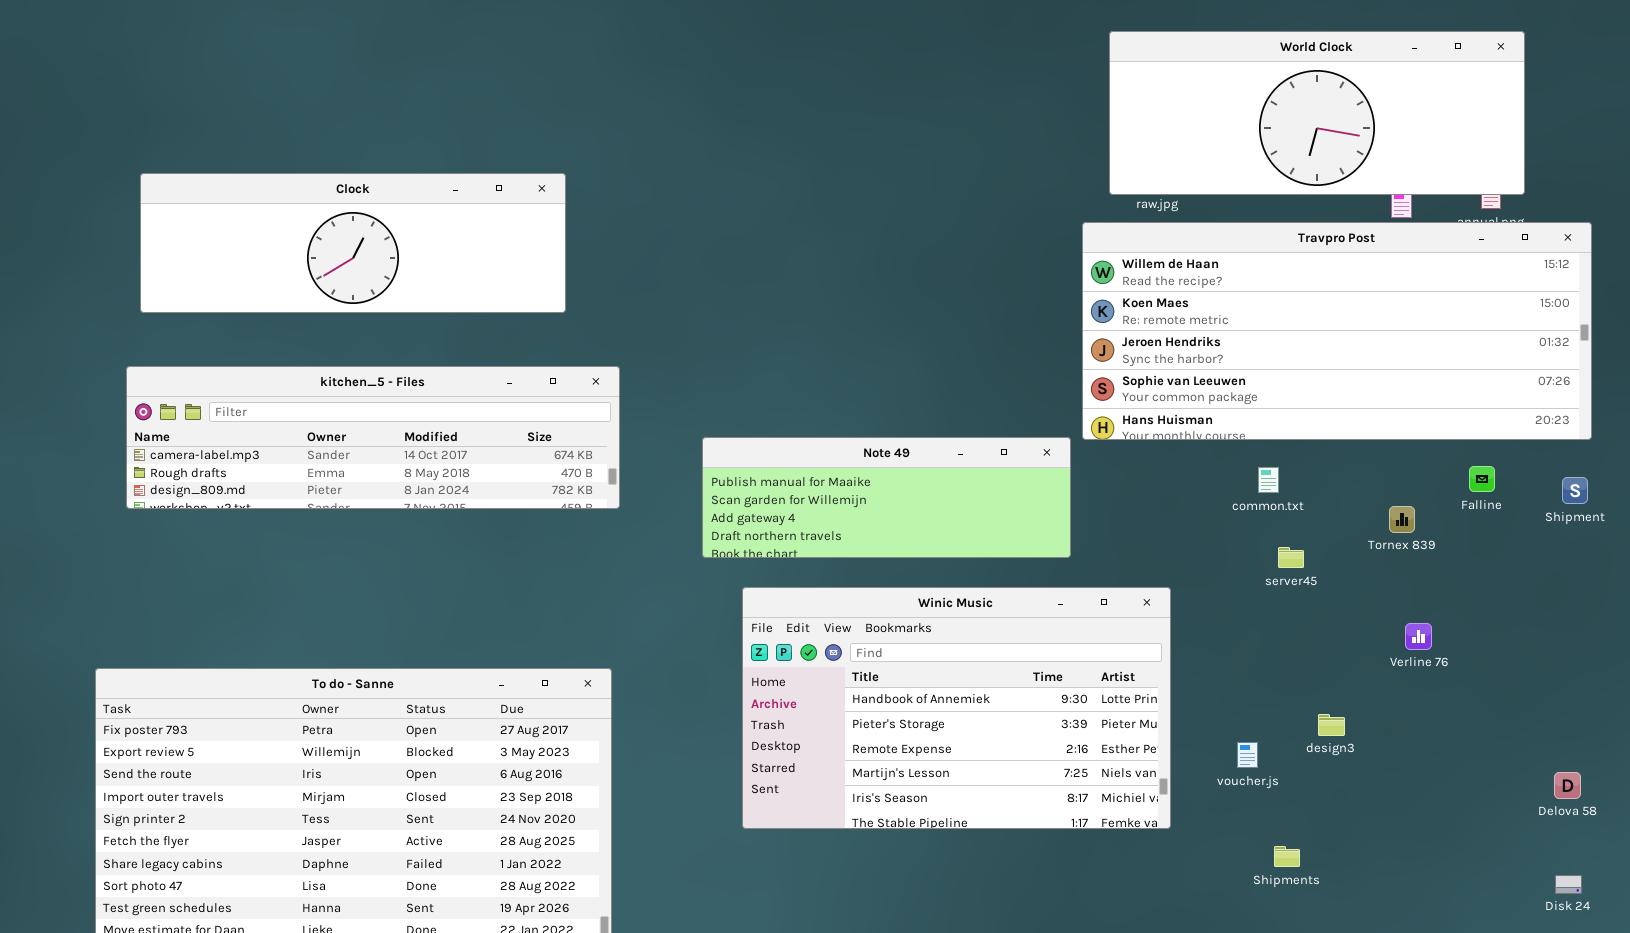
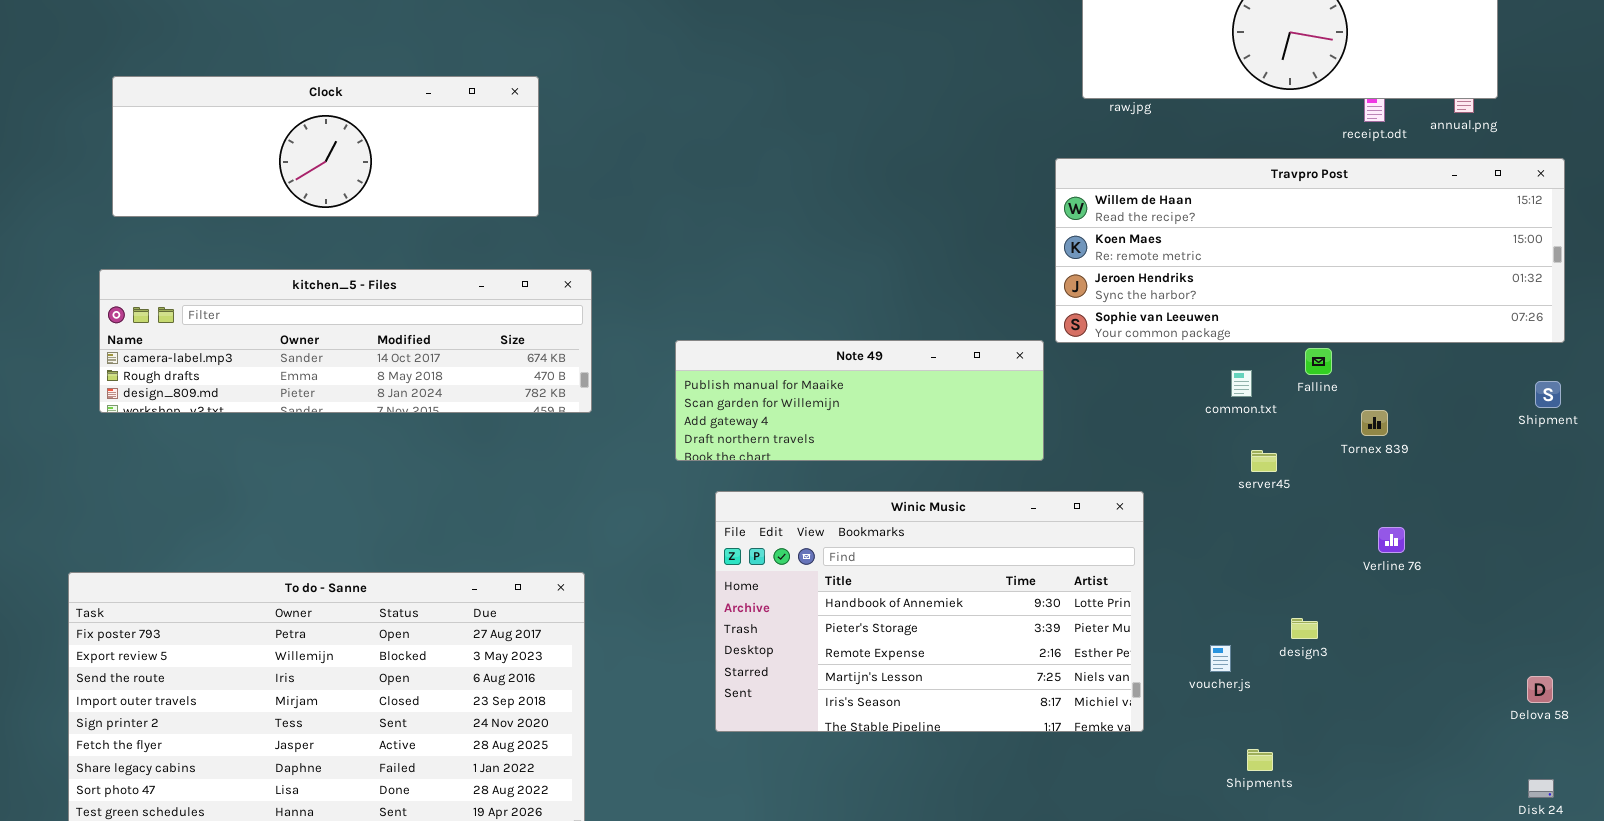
Travpro Post: [1082,222,1592,440] -> [1055,158,1565,343], resized
Falline: [1469,466,1495,492] -> [1305,348,1332,375], moved

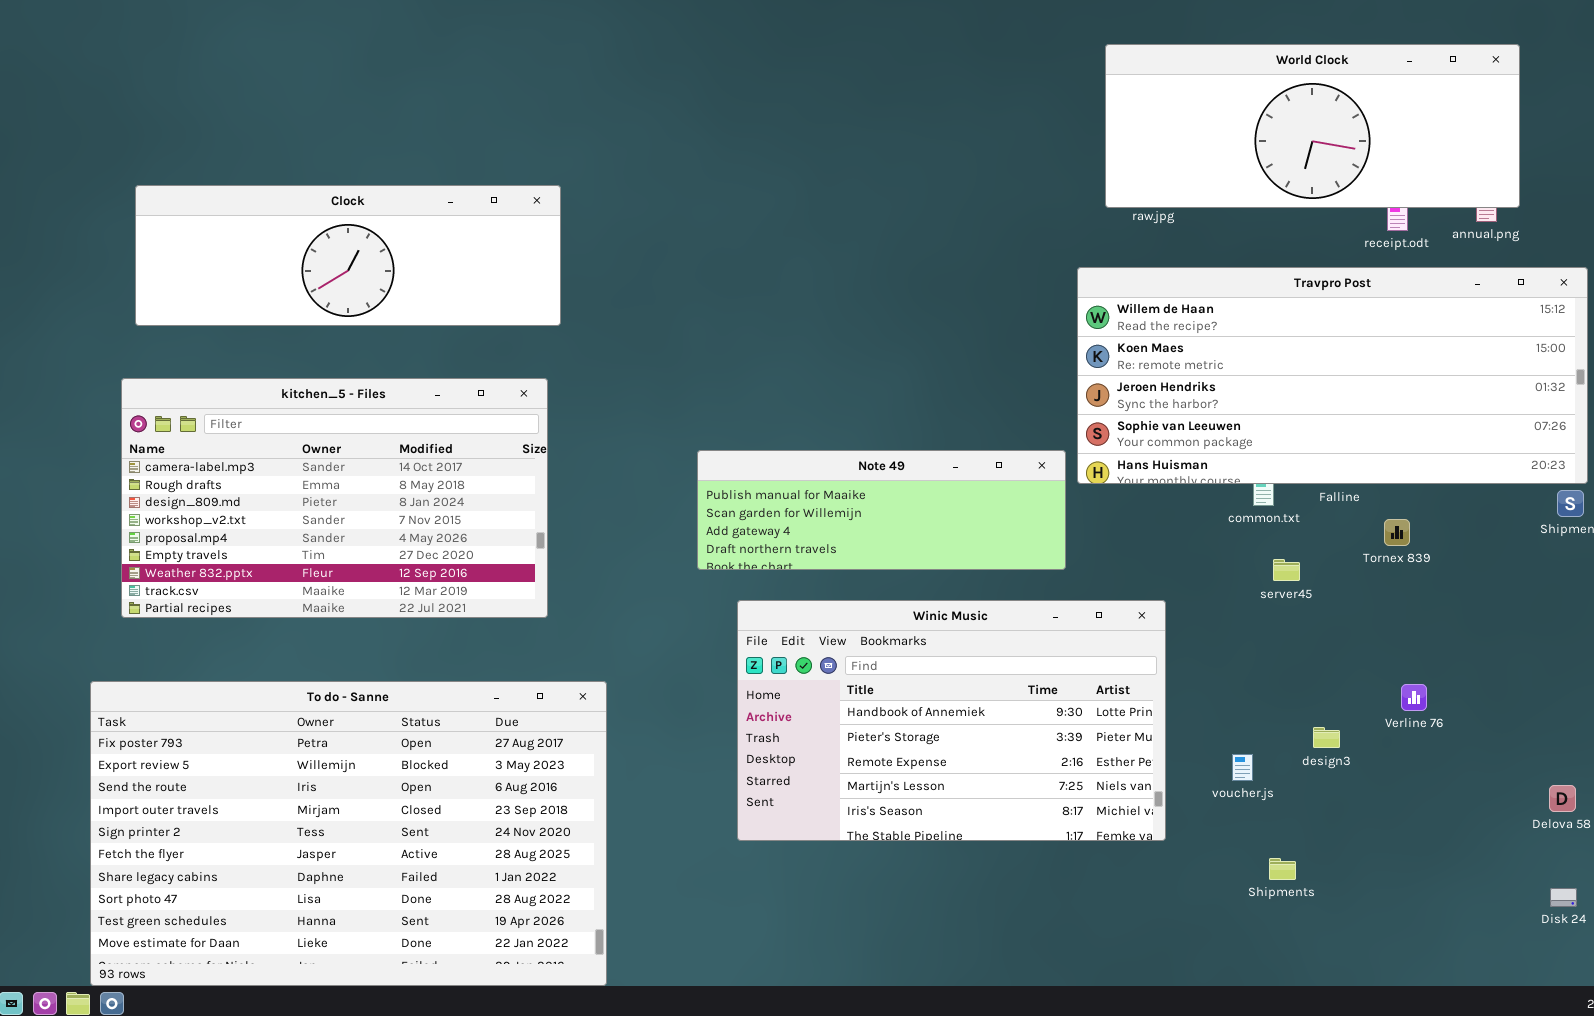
Travpro Post: [1055,158,1565,343] -> [1077,267,1588,484], resized
kitchen_5 - Files: [99,269,592,413] -> [121,378,548,618], resized
Verline 76: [1378,527,1405,553] -> [1401,684,1427,711], moved

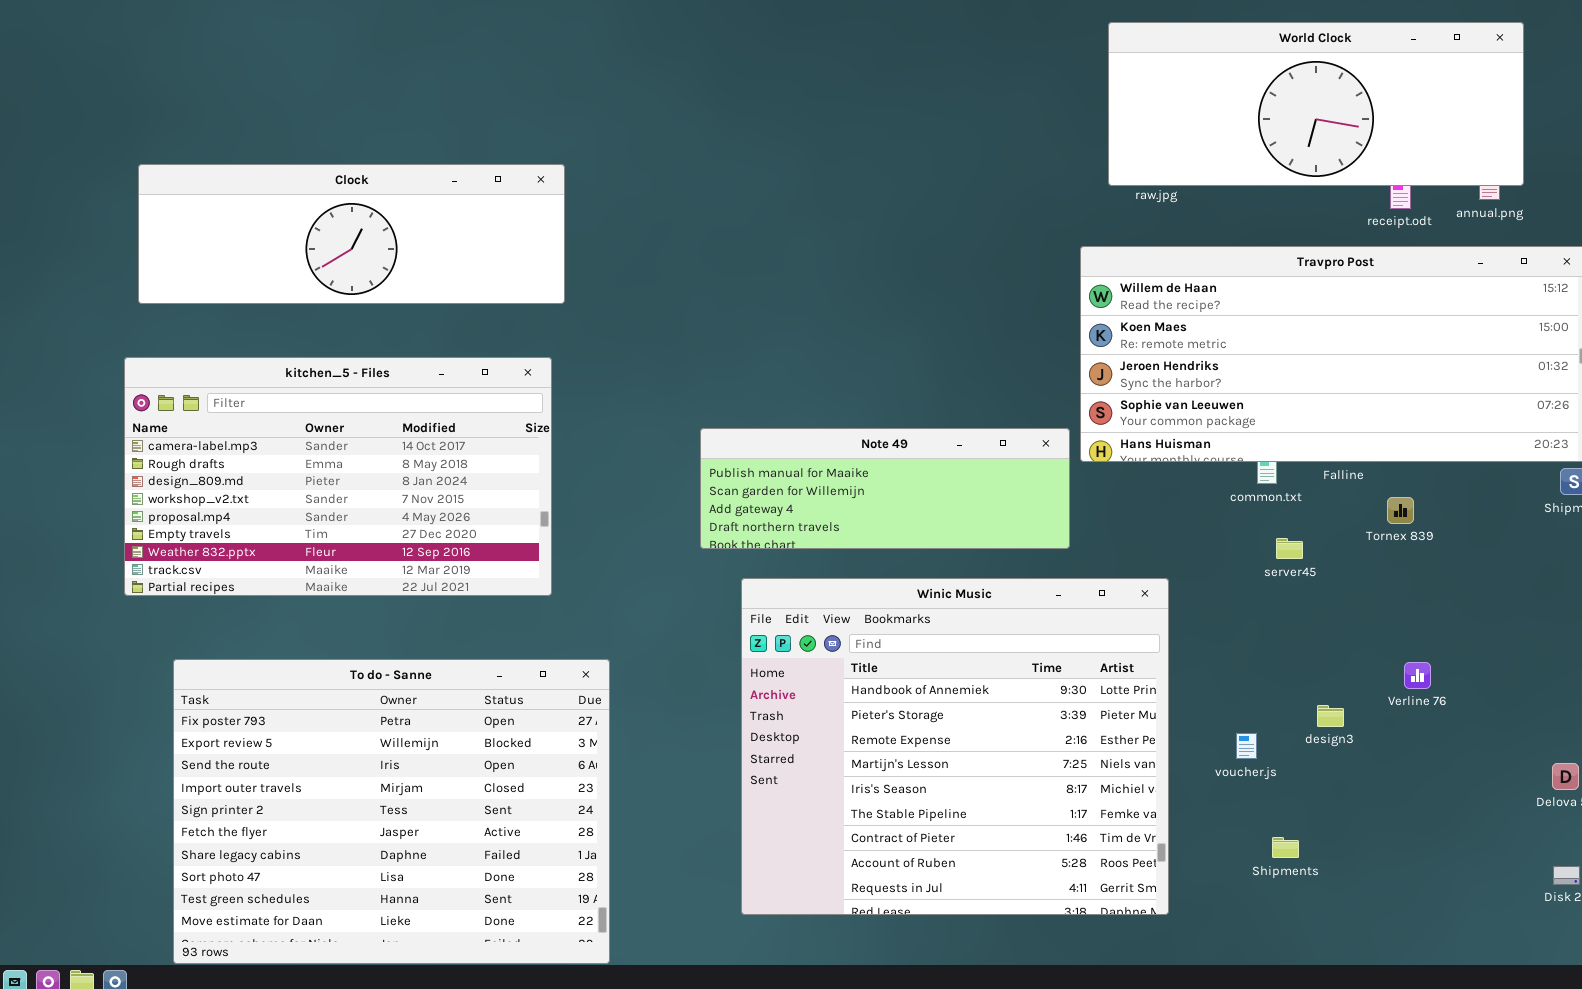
Winic Music: [737,600,1166,841] -> [741,578,1169,915], resized
To do - Sanne: [90,681,607,986] -> [173,659,610,964], resized

